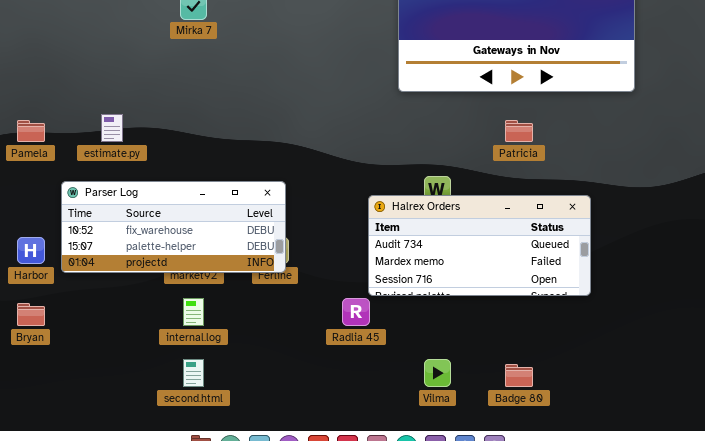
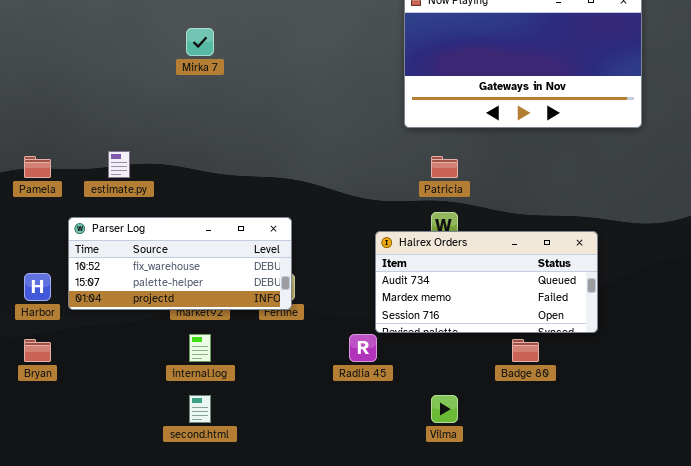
Patricia: [505,120,533,142] -> [431,156,458,178], moved
Badge 80: [505,364,533,387] -> [512,339,539,362], moved

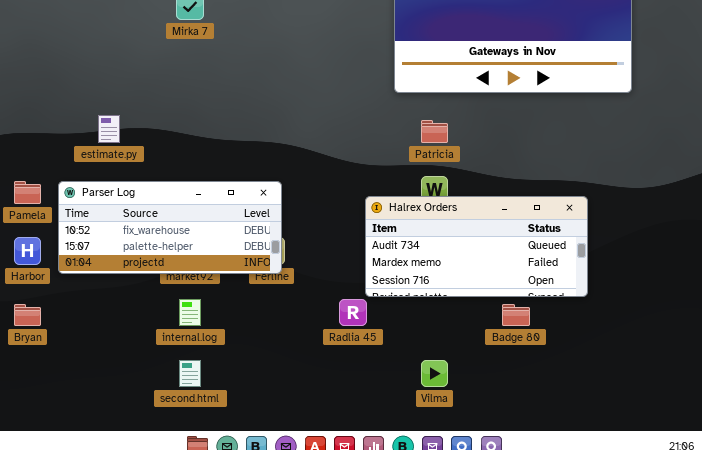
Pamela: [24,156,51,178] -> [14,181,41,204], moved

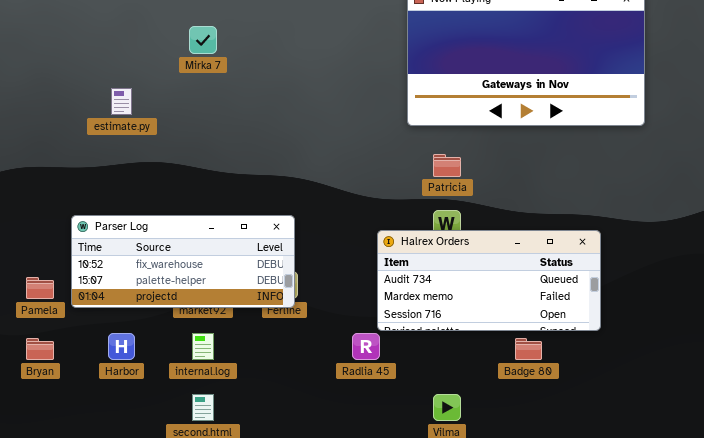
estimate.py: [98,115,120,143] -> [111,88,132,115], moved
Pamela: [14,181,41,204] -> [26,277,54,299], moved
Harbor: [14,237,41,265] -> [108,333,135,360], moved

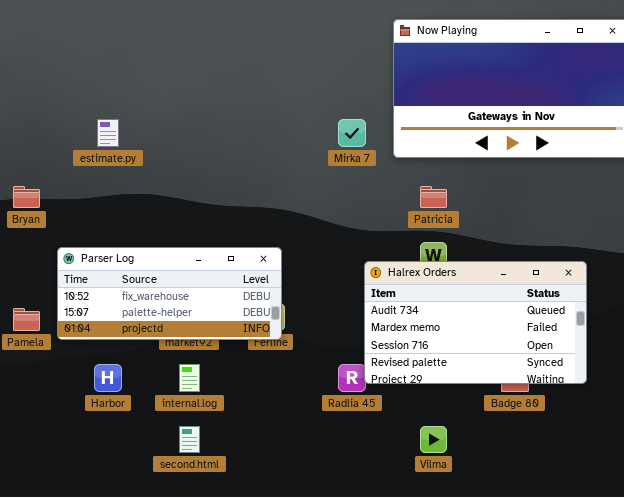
Mirka 7: [189,26,217,54] -> [338,119,366,147], moved
Halrex Orders: [377,230,601,331] -> [364,261,587,384], resized
Bryan: [26,338,54,360] -> [13,186,40,208], moved

